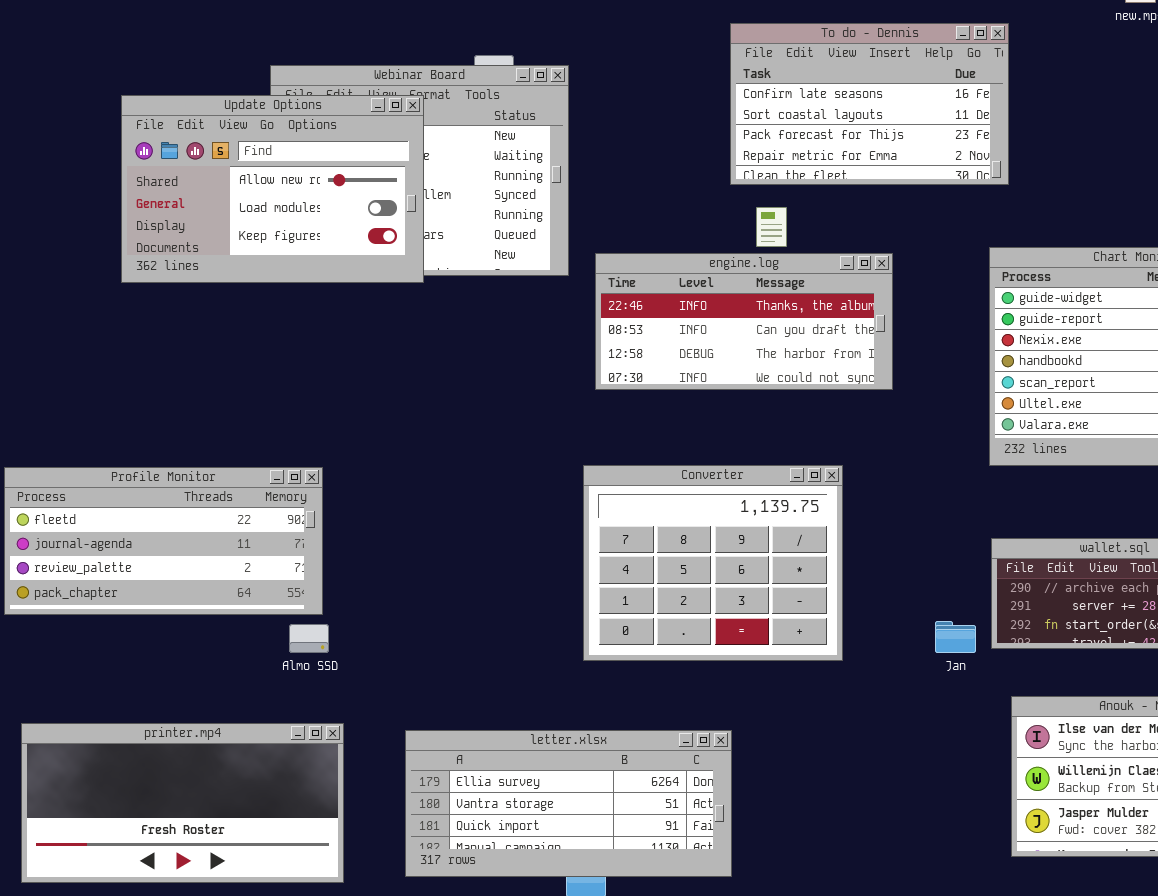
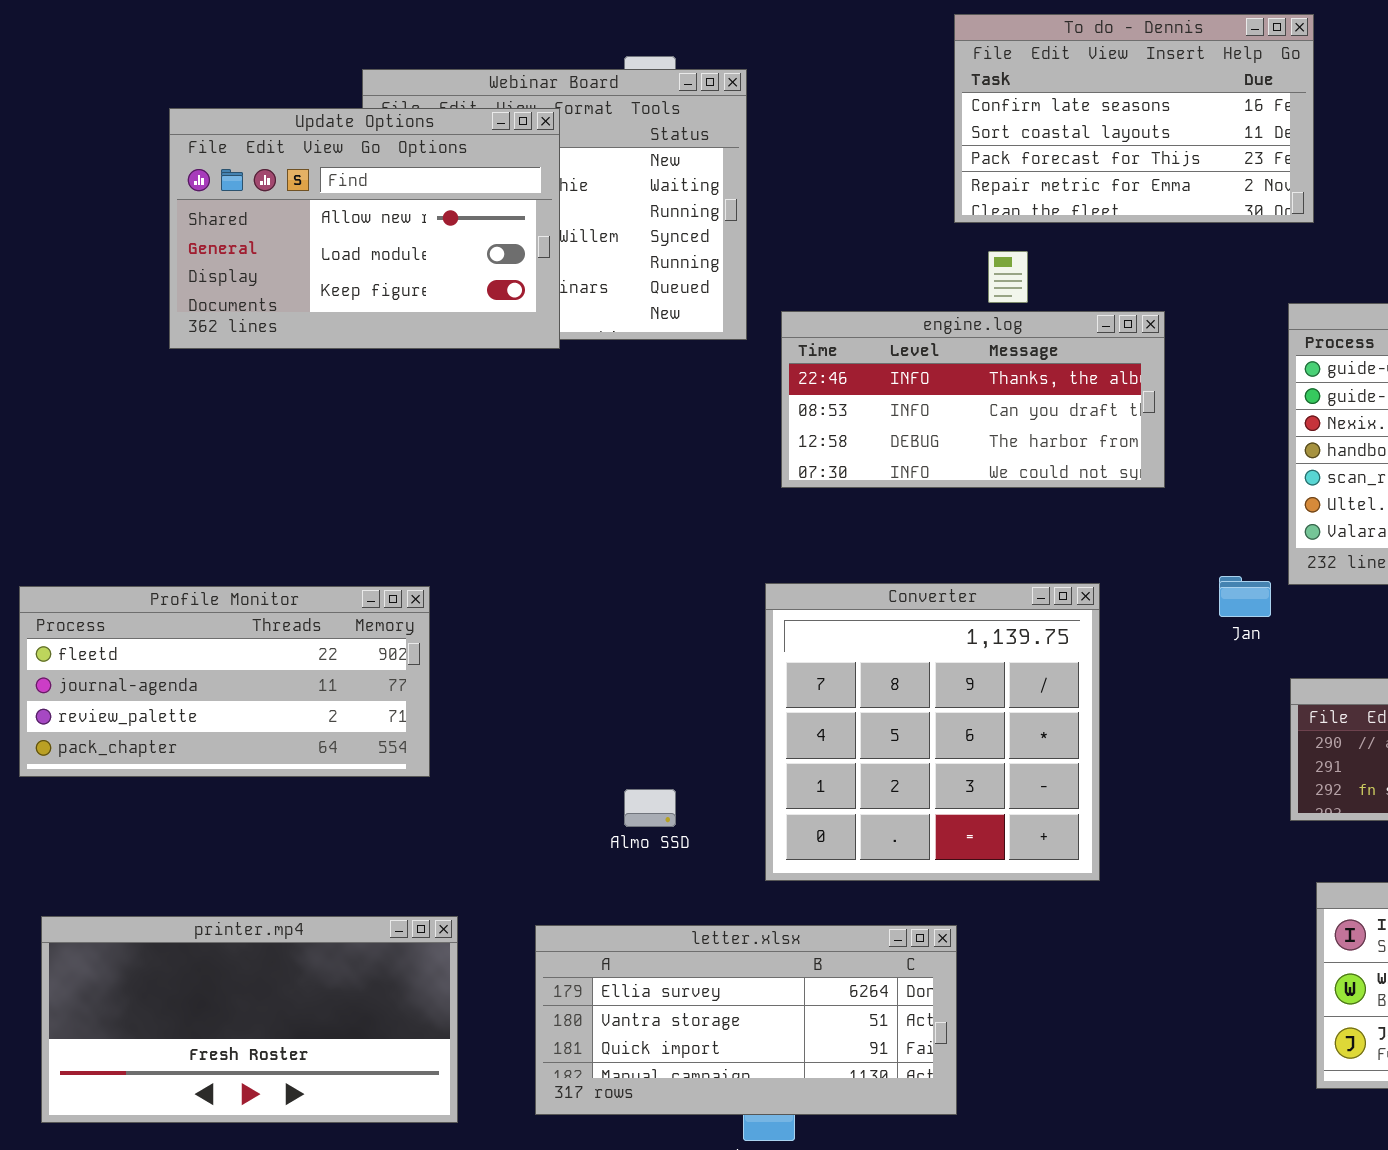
Converter: [583,465,843,661] -> [765,583,1100,881], resized
Jan: [935,621,976,653] -> [1219,576,1271,617], moved
Almo SSD: [289,624,329,653] -> [624,789,676,827], moved

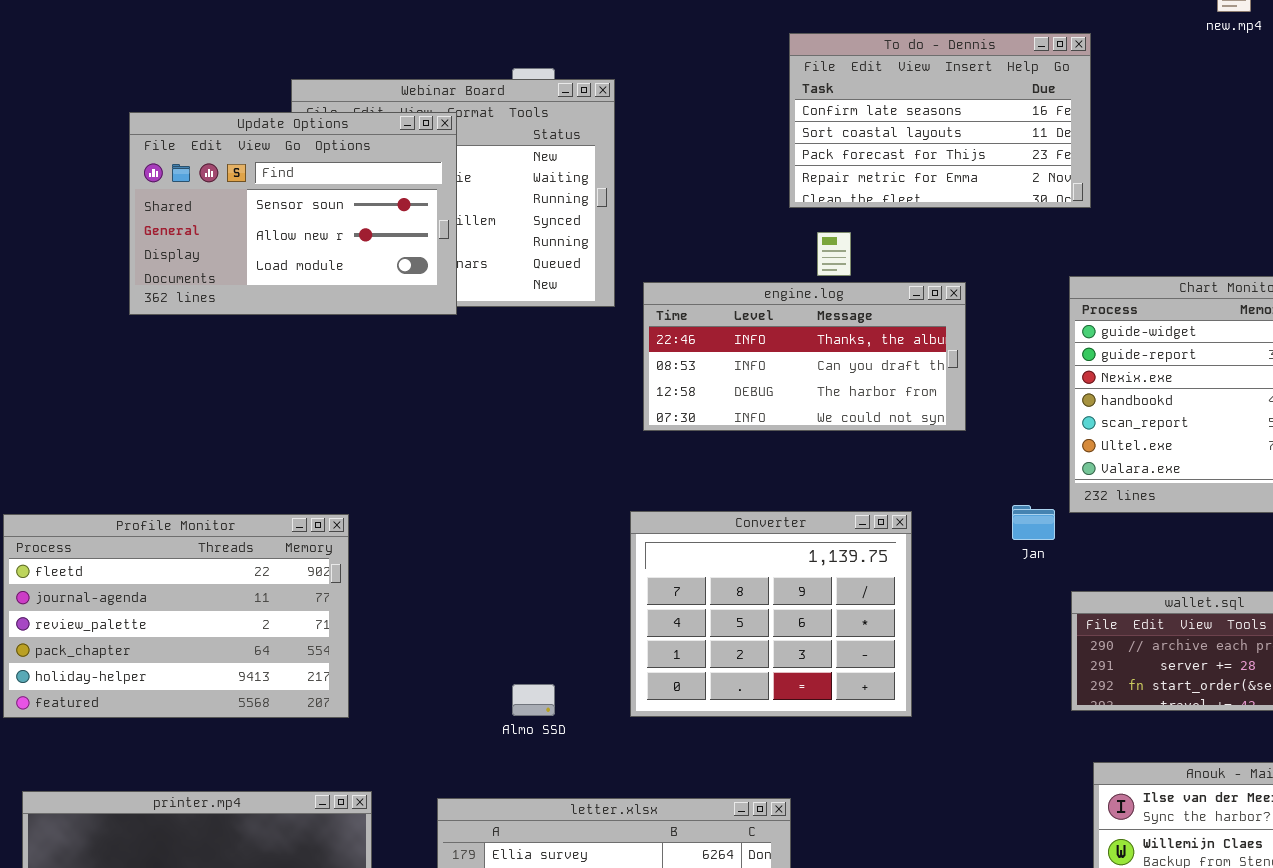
Update Options: [169,108,560,349] -> [129,112,457,315], scrolled up 1 row
Converter: [765,583,1100,881] -> [630,511,912,717], resized
Profile Monitor: [19,586,430,777] -> [3,514,349,718], resized

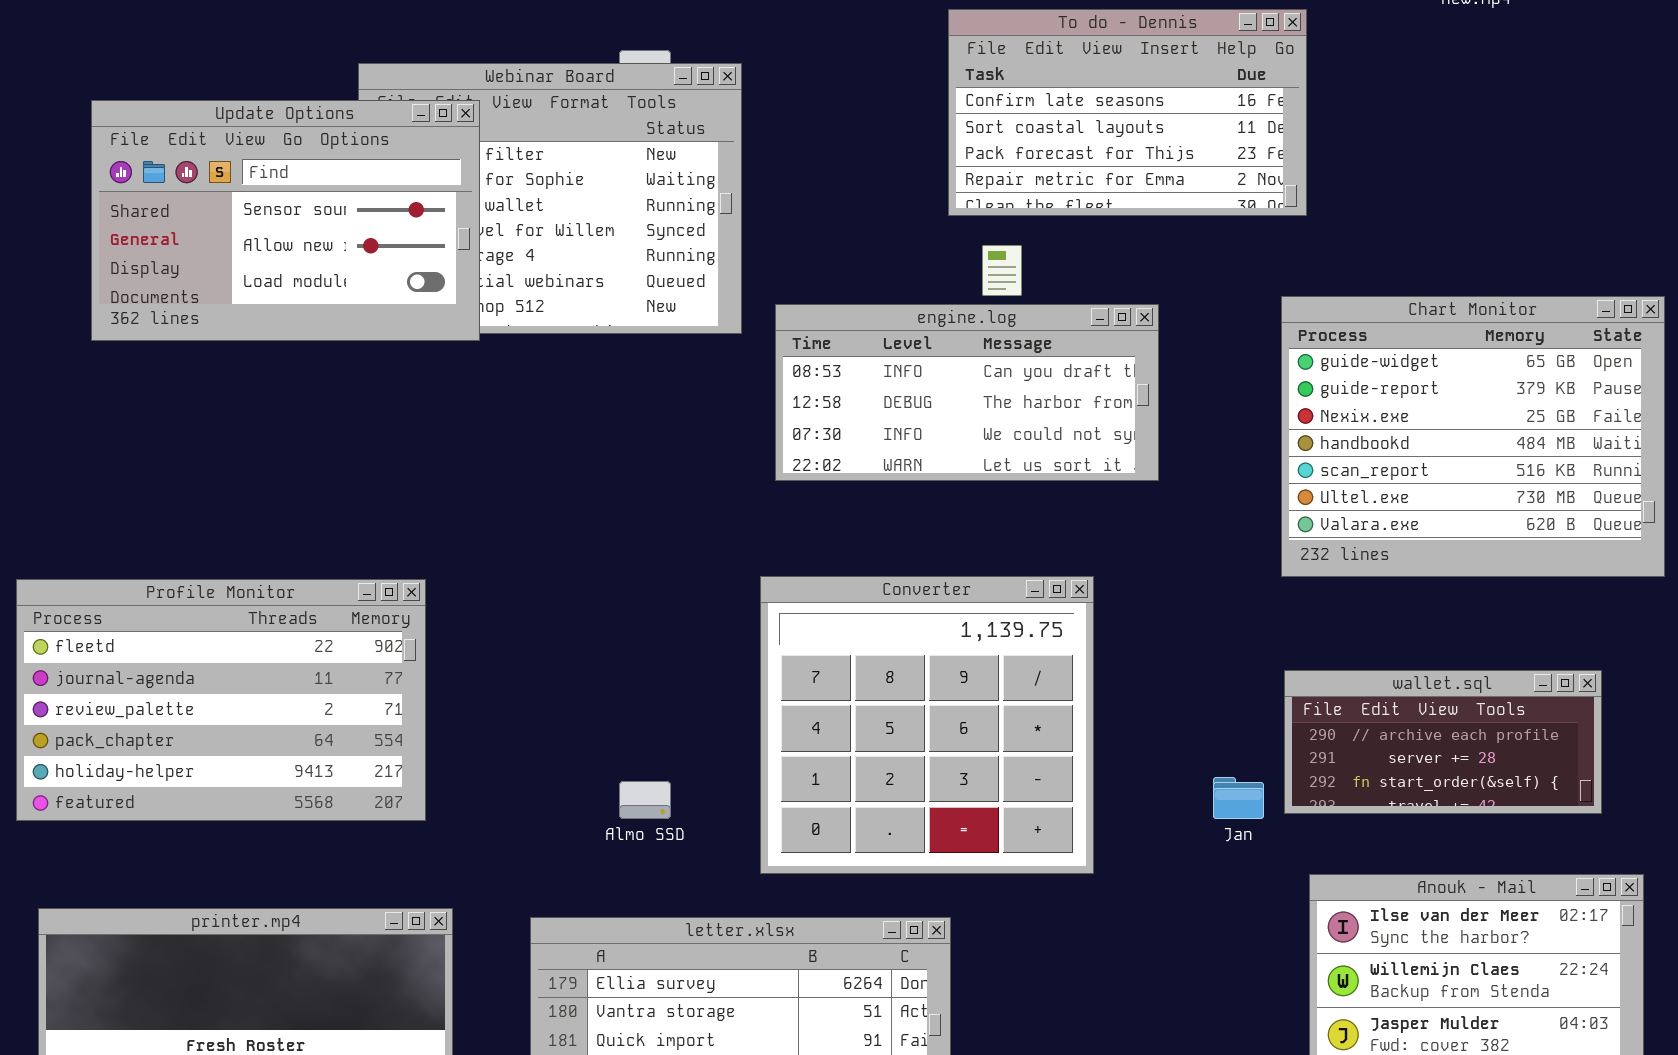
Update Options: [129,112,457,315] -> [91,100,480,341], moved
engine.log: [643,282,966,431] -> [775,304,1159,481], scrolled down 1 row
Jan: [1012,505,1055,540] -> [1213,777,1264,819], moved
Converter: [630,511,912,717] -> [760,576,1094,874], resized

